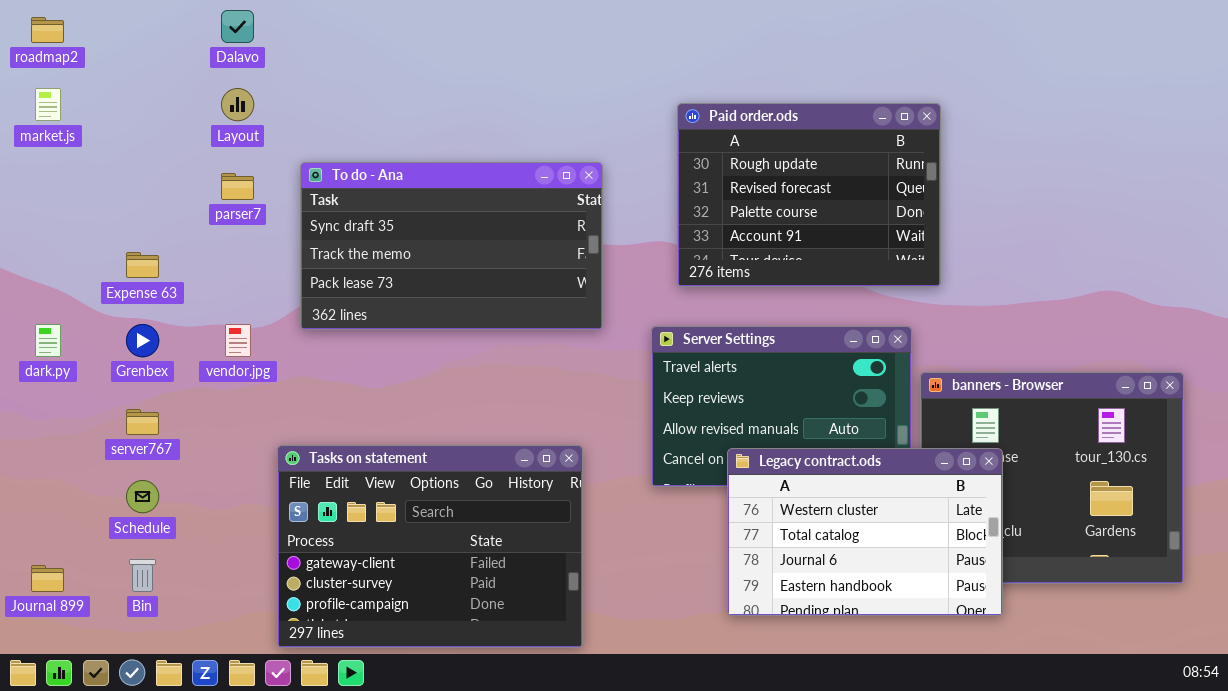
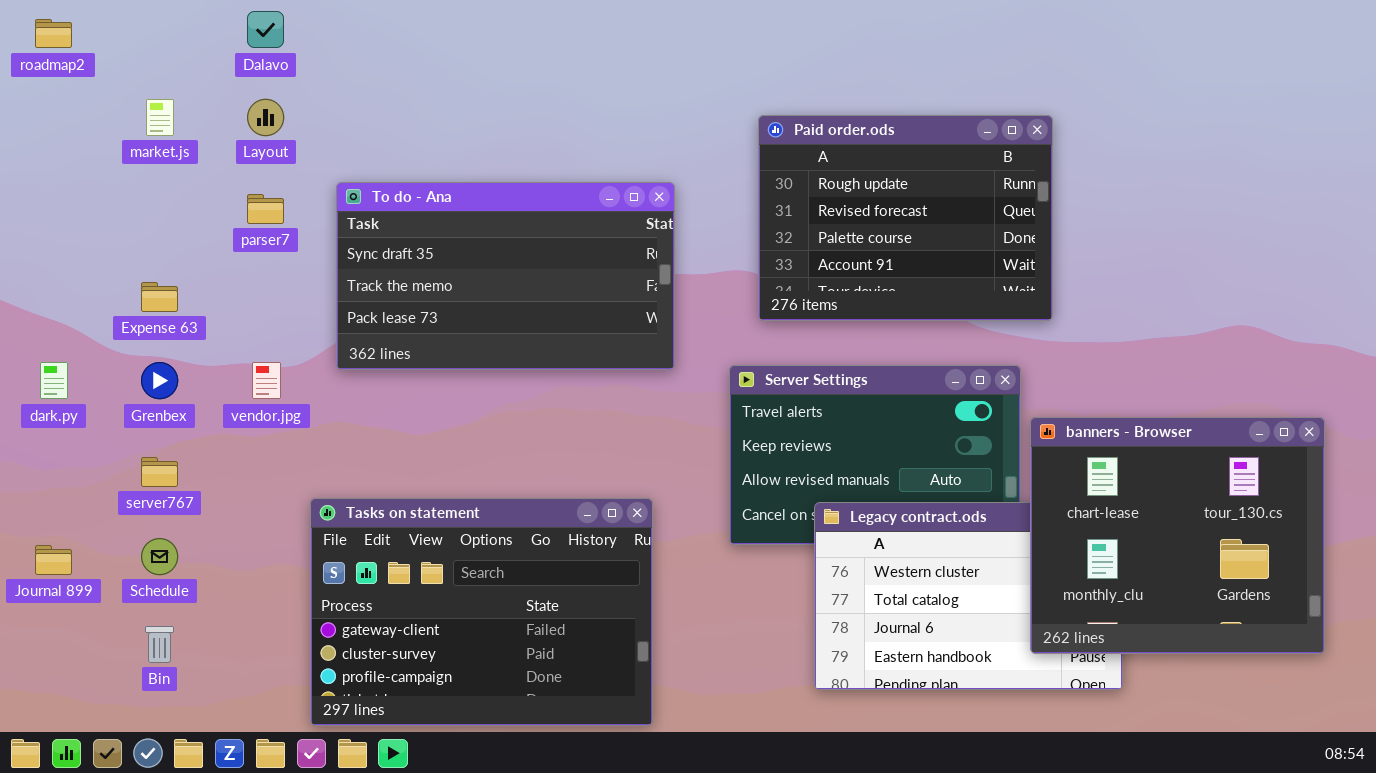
market.js: [35,88,61,121] -> [146,99,174,136], moved
banners - Browser: [920,372,1184,584] -> [1030,417,1325,654], raised
Journal 899: [31,565,64,592] -> [35,545,72,575], moved

